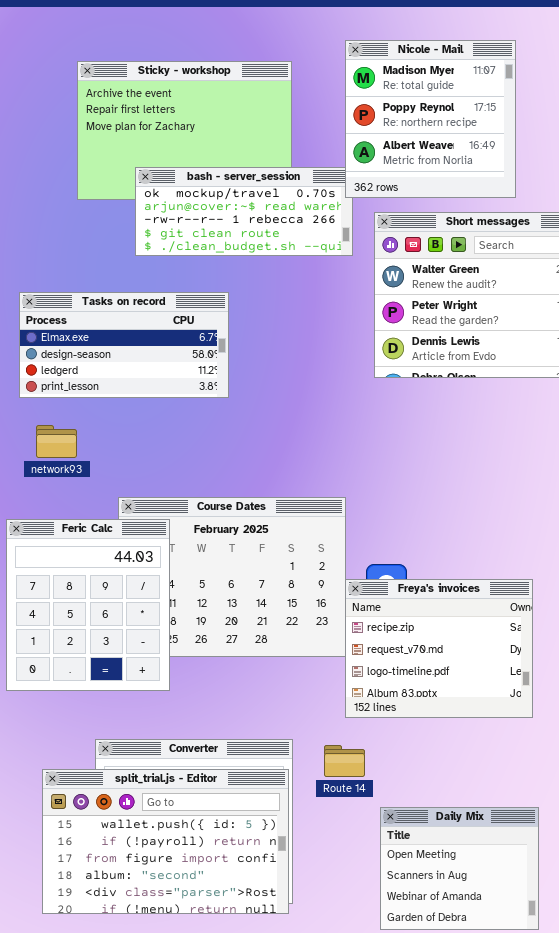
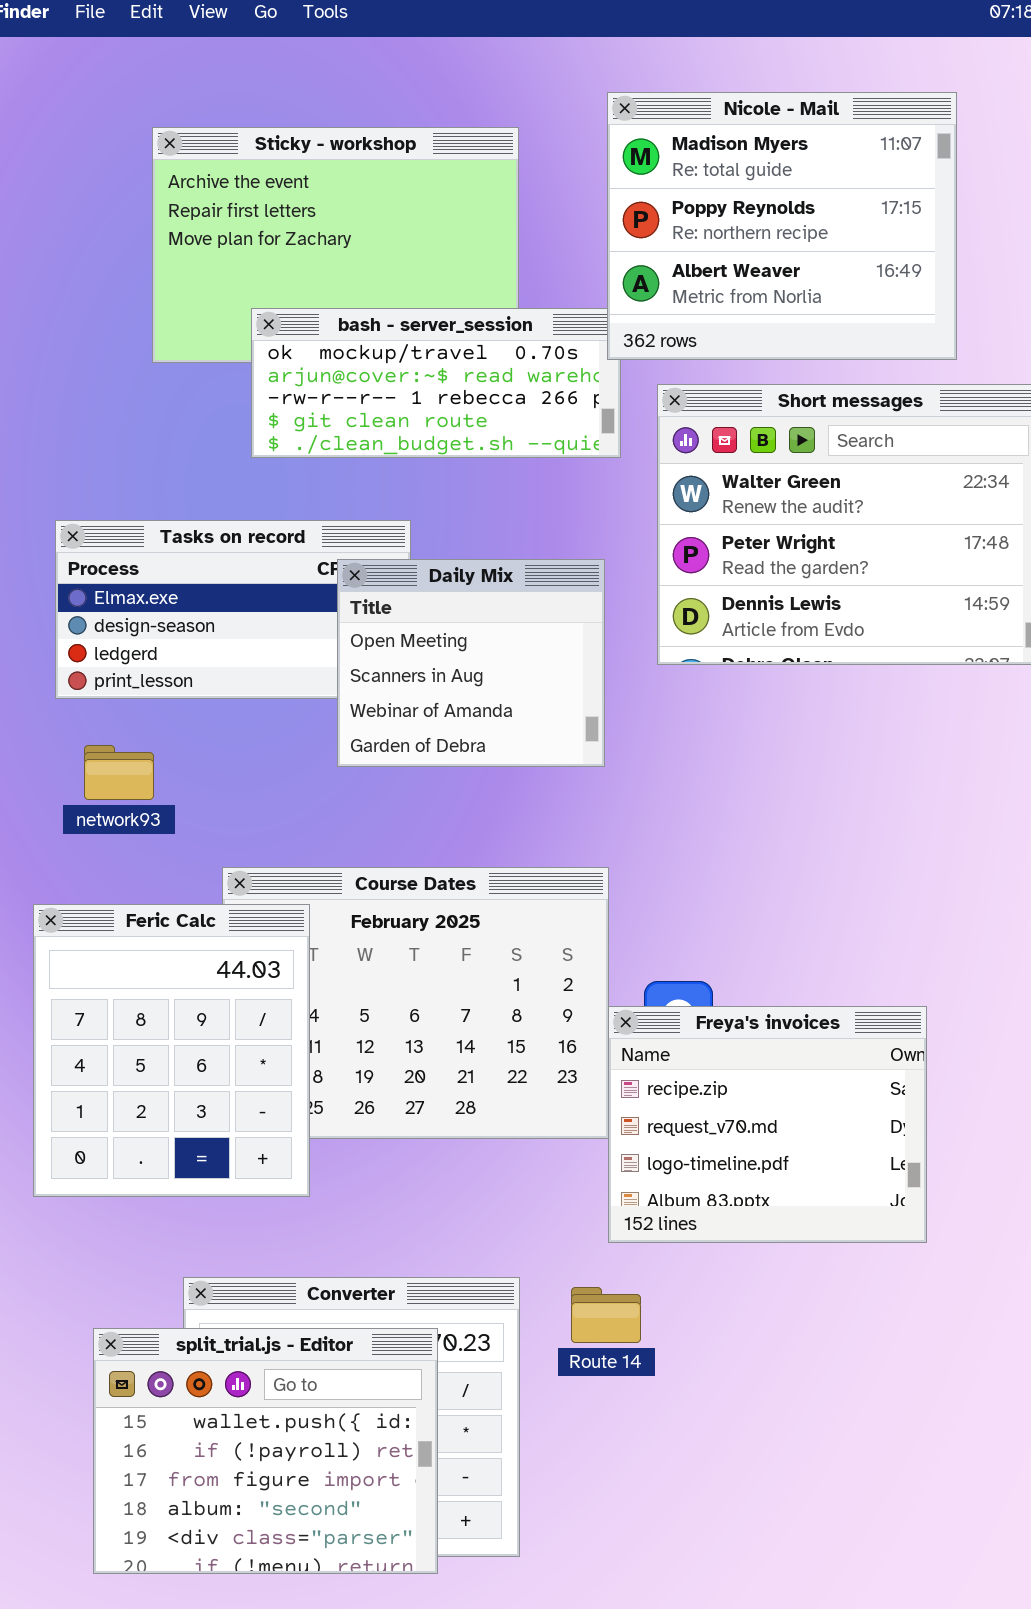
Nicole - Mail: [345,40,516,198] -> [607,92,957,360], resized
split_trial.js - Editor: [42,769,289,914] -> [93,1328,438,1574], resized
Daily Mix: [380,807,539,930] -> [337,559,605,767], moved

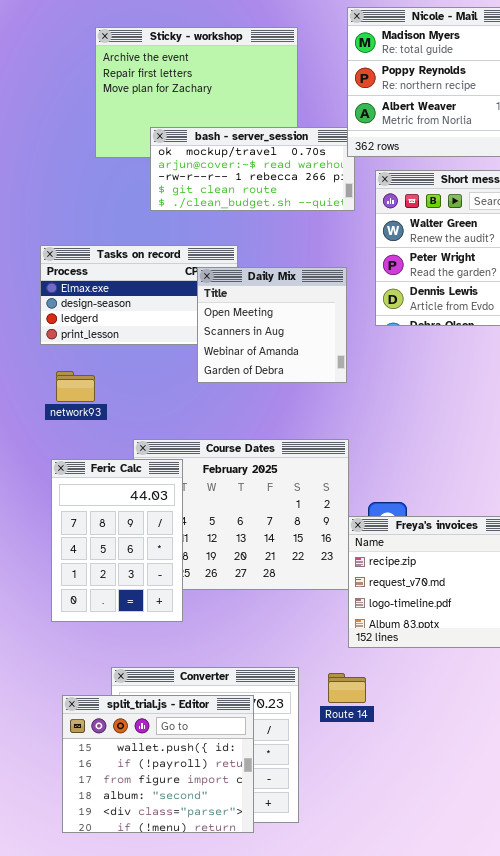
Feric Calc: [33,904,310,1197] -> [51,459,183,622], resized

